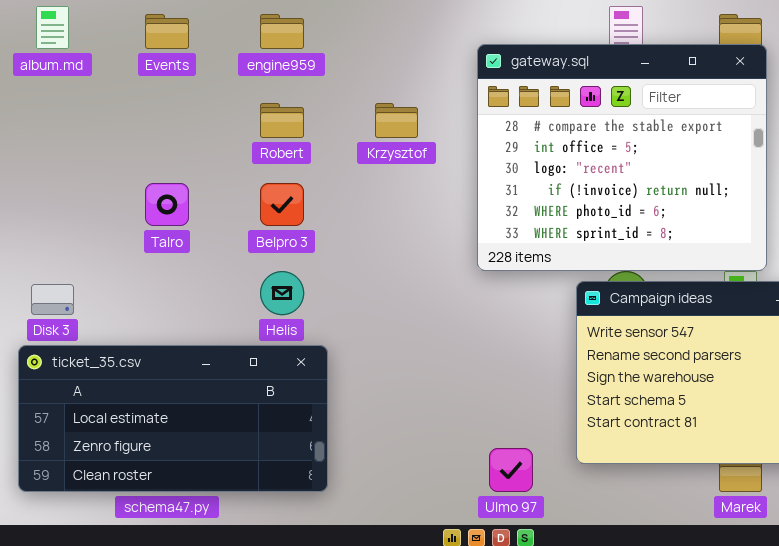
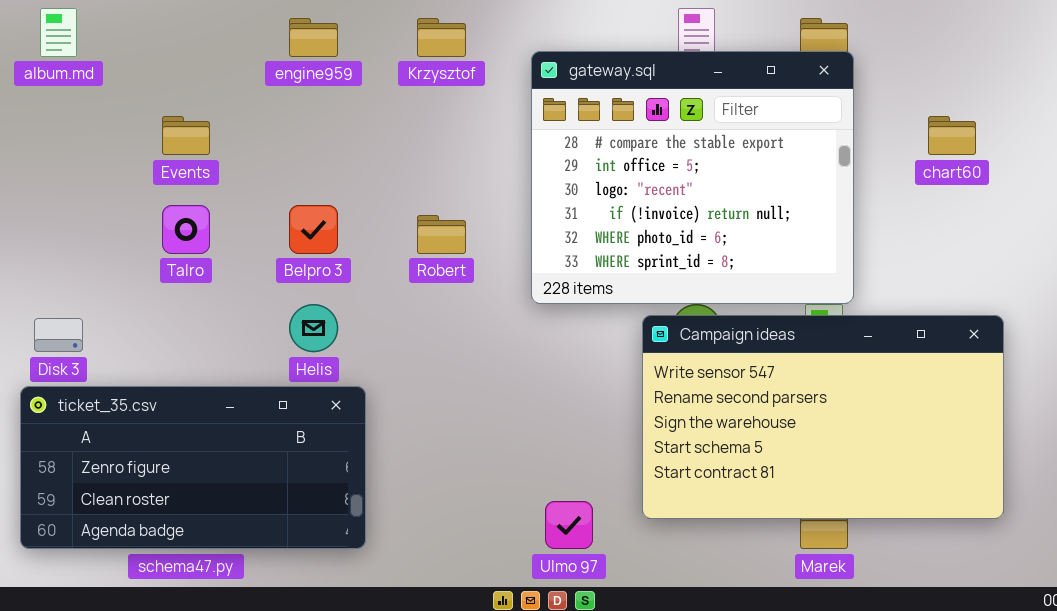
Events: [145,14,189,49] -> [162,116,210,155], moved
Robert: [260,103,304,138] -> [417,215,466,254], moved
Krzysztof: [375,103,418,138] -> [417,18,466,57], moved
ticket_35.csv: [18,345,328,492] -> [20,386,366,549], scrolled down 1 row

